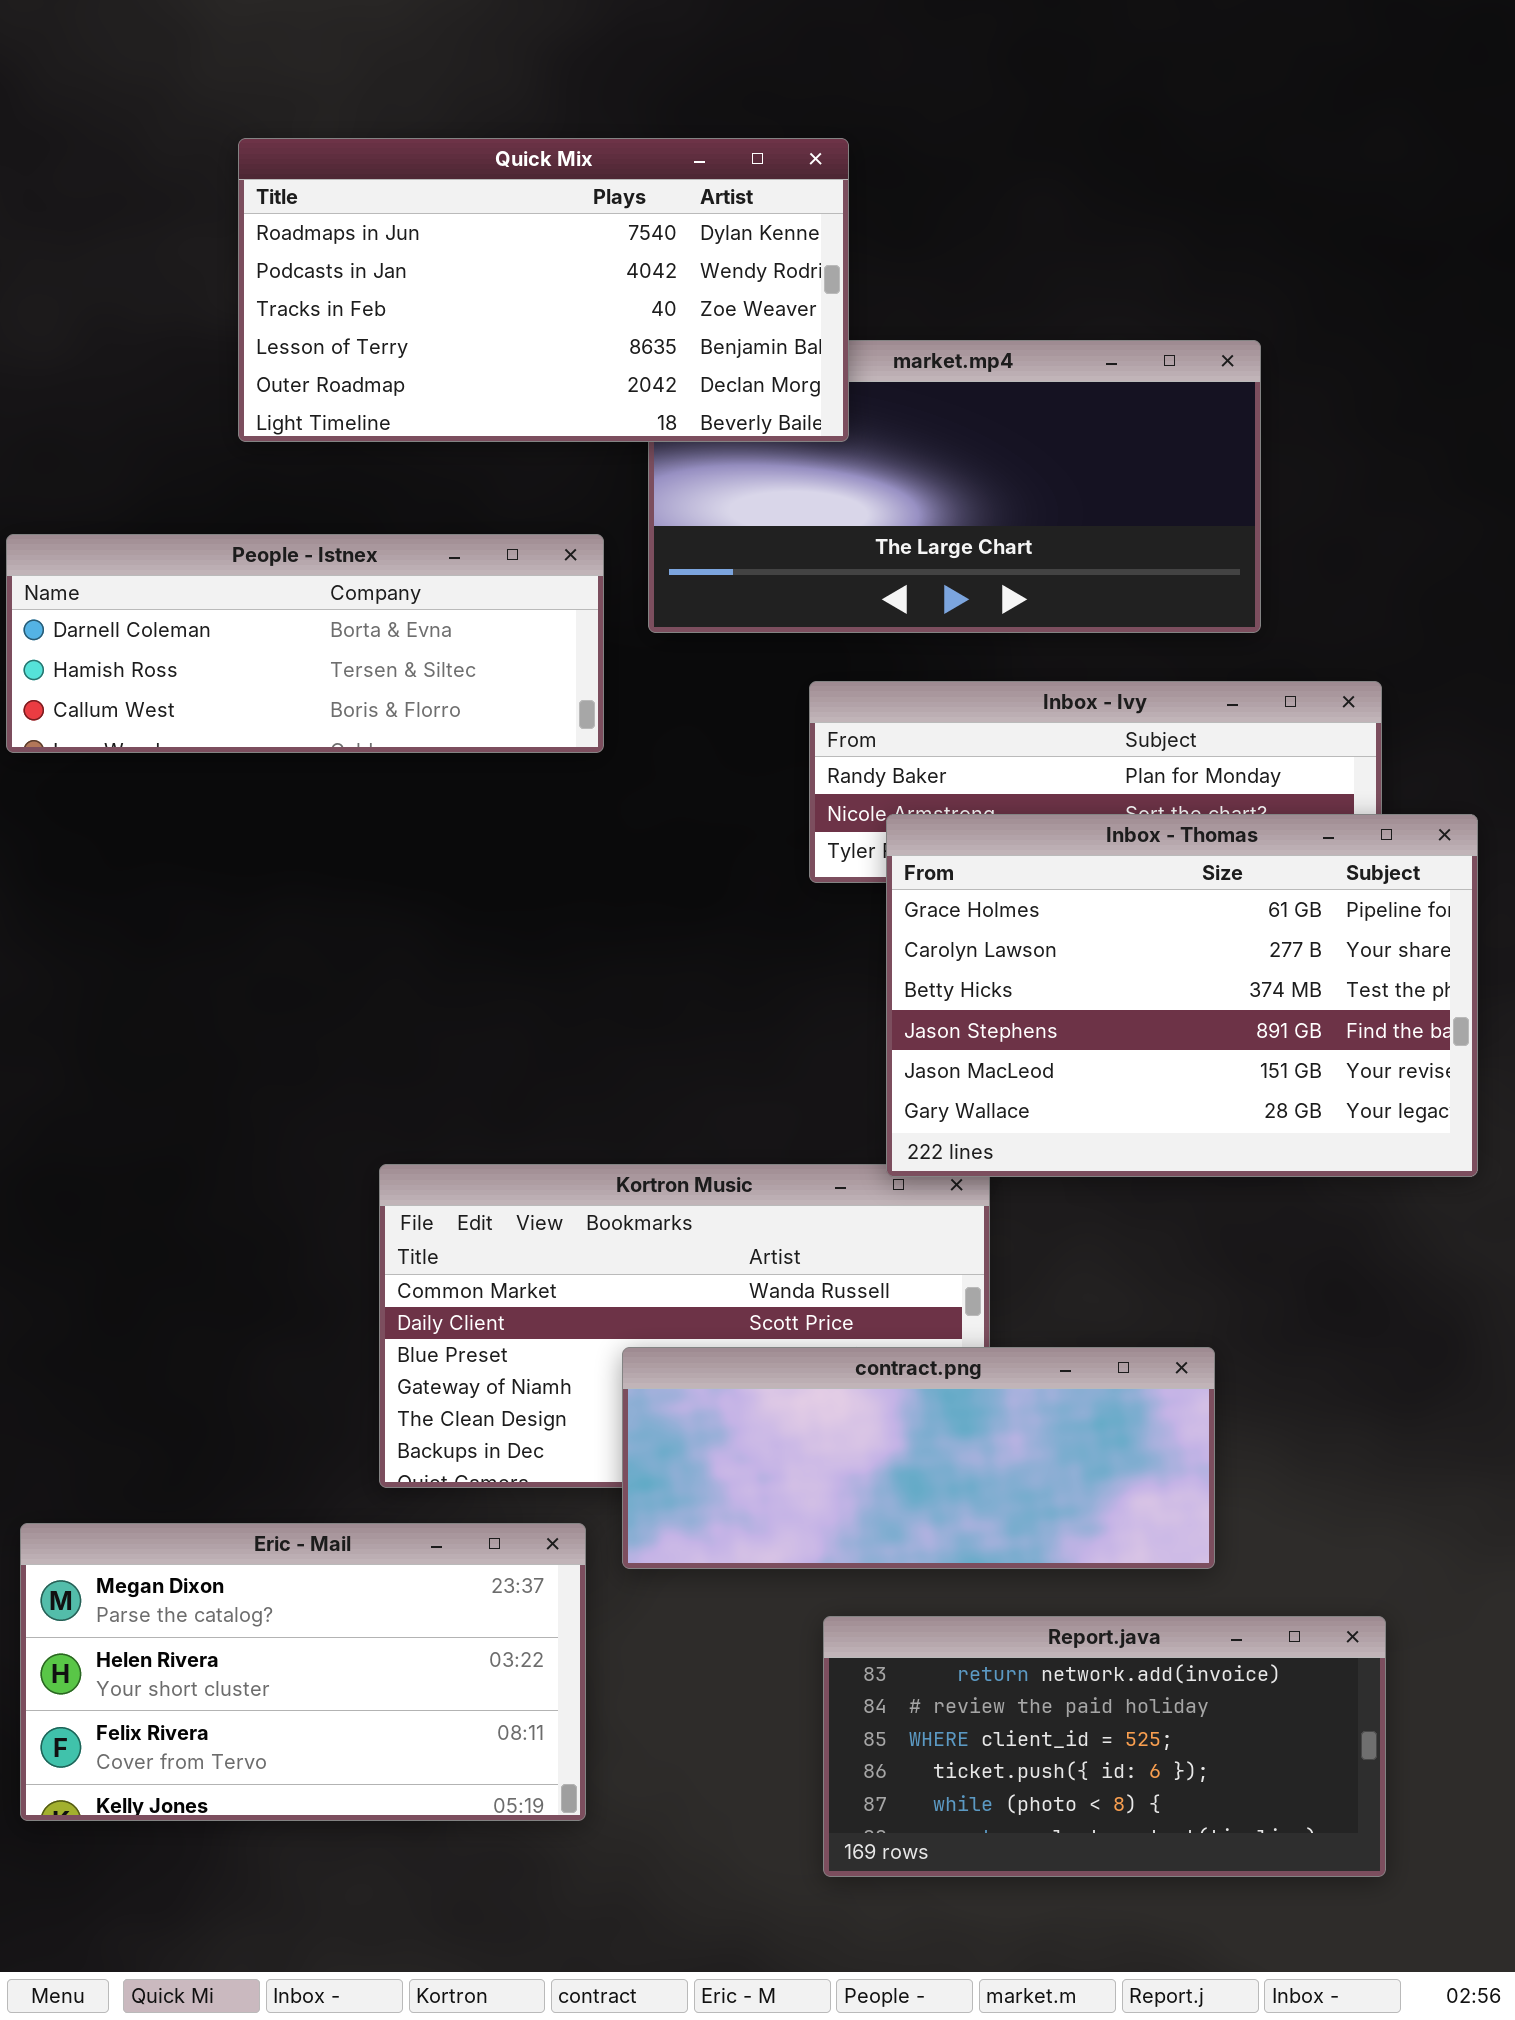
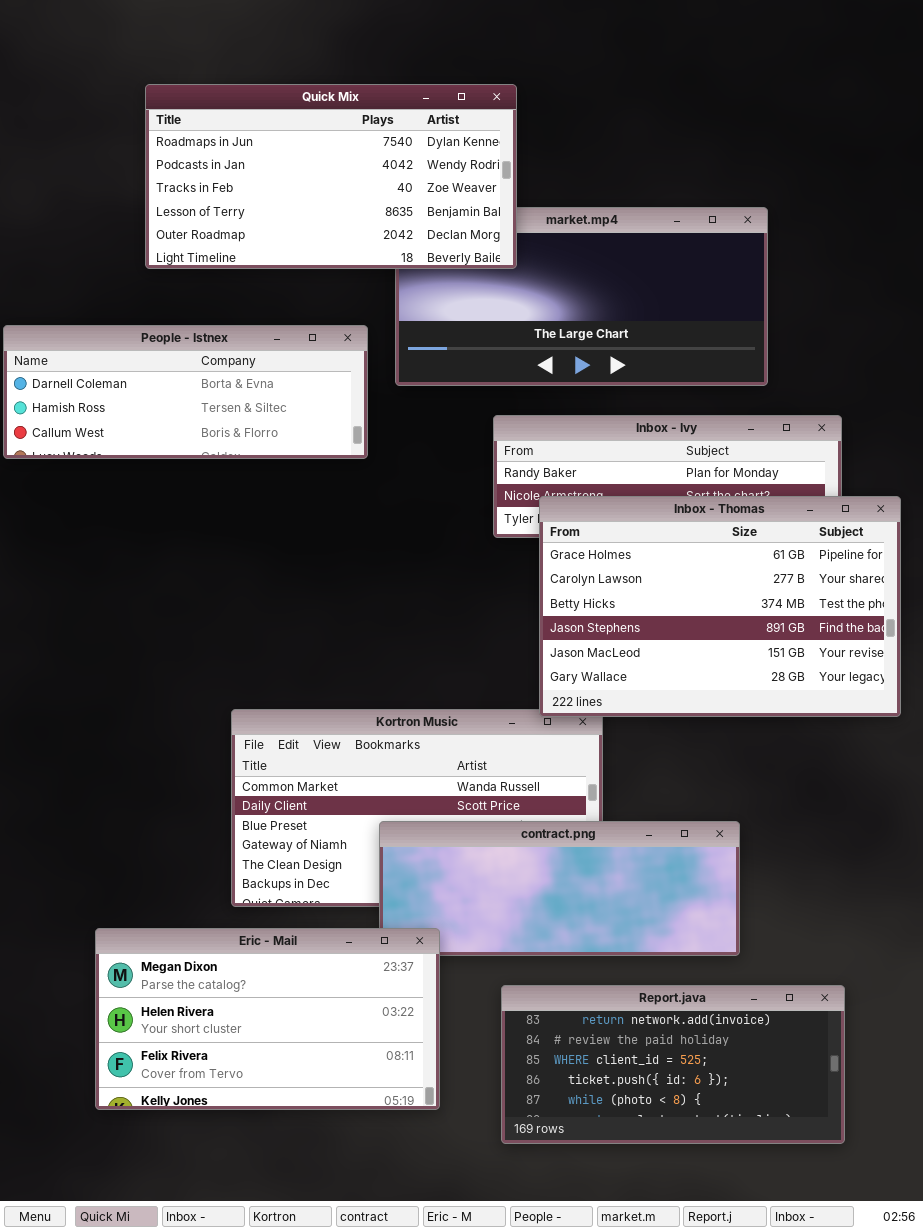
Eric - Mail: [20,1523,586,1821] -> [95,928,440,1110], moved

